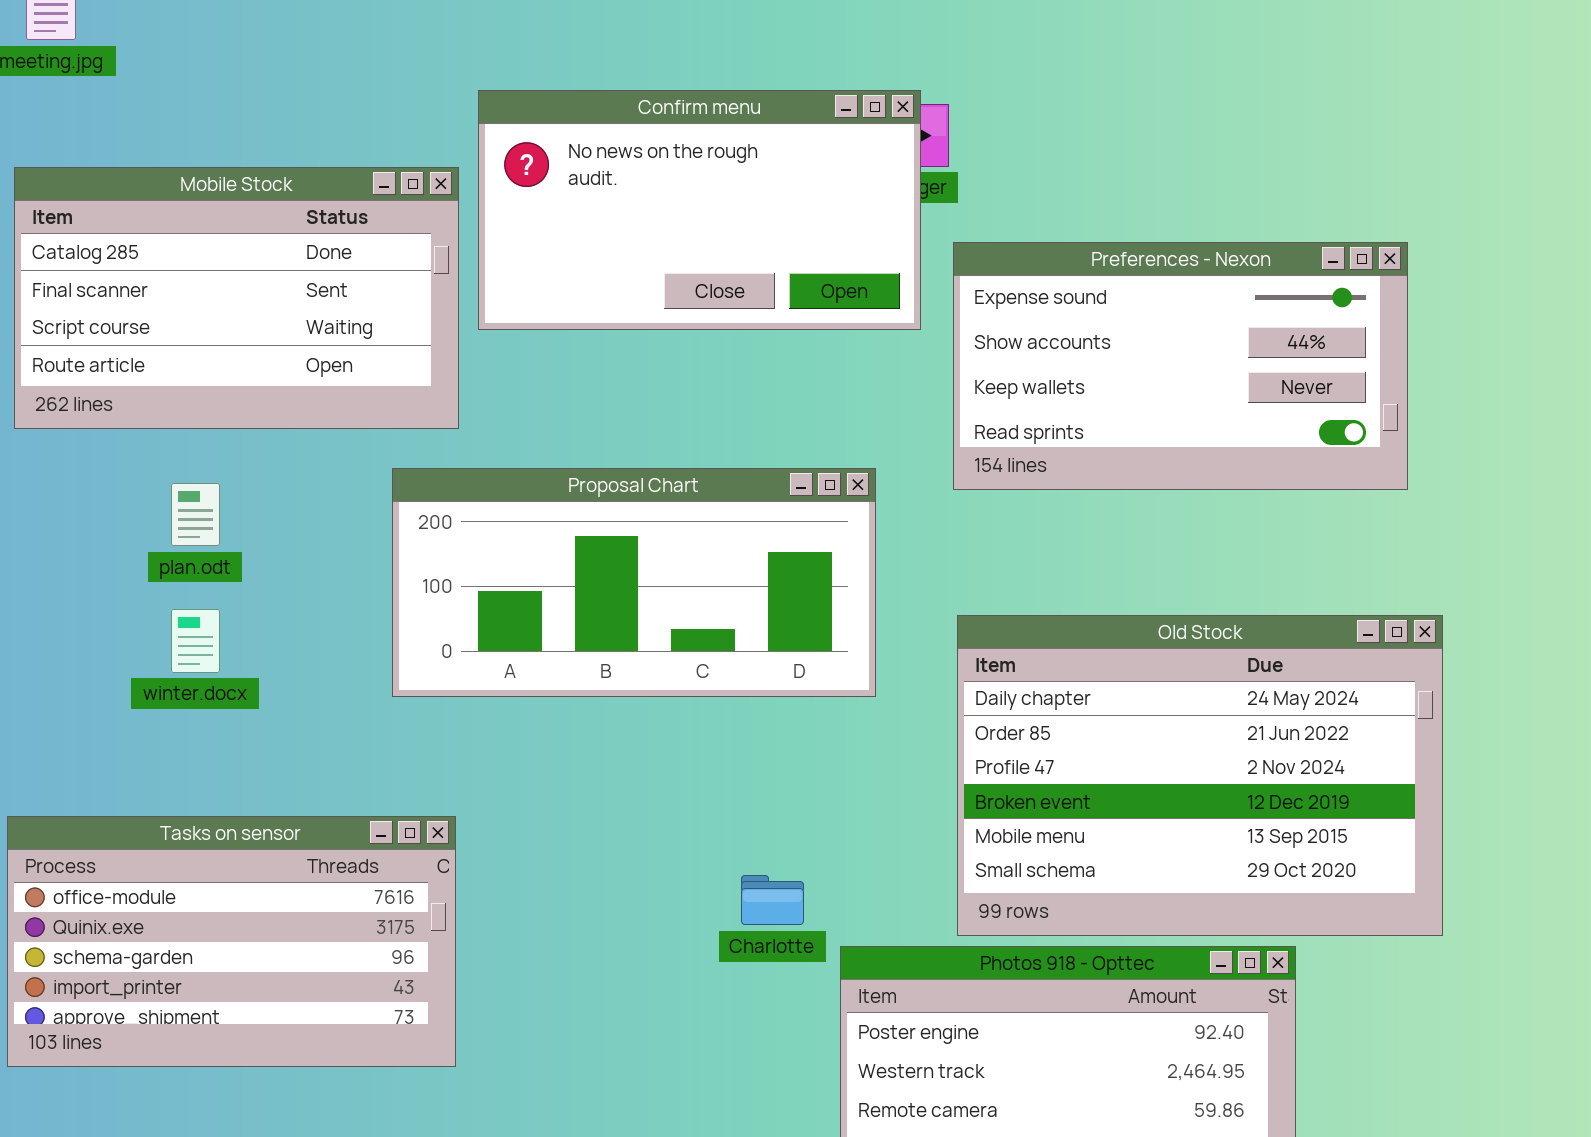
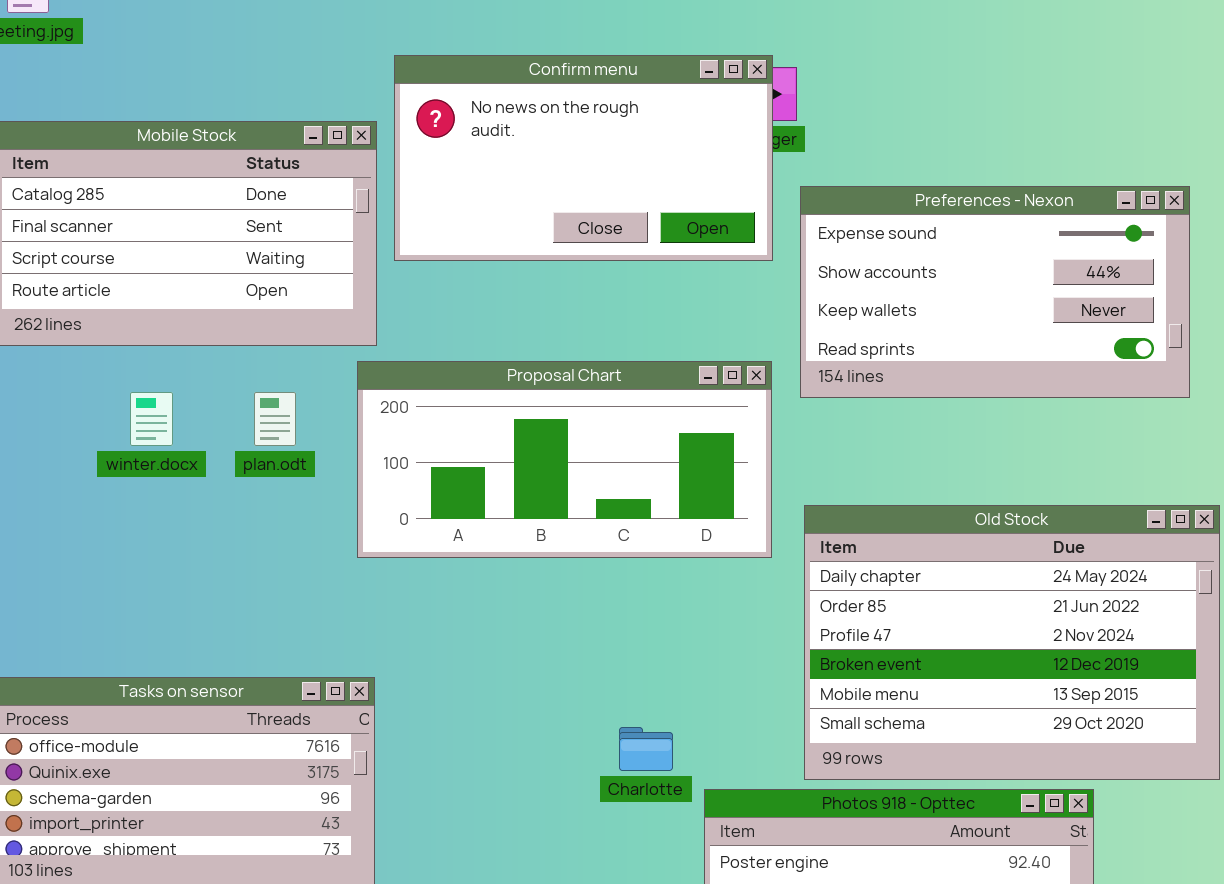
Proposal Chart: [392,468,876,697] -> [357,361,772,558], moved
plan.odt: [171,483,220,546] -> [254,392,296,446], moved
winter.docx: [171,609,220,673] -> [130,392,173,446], moved

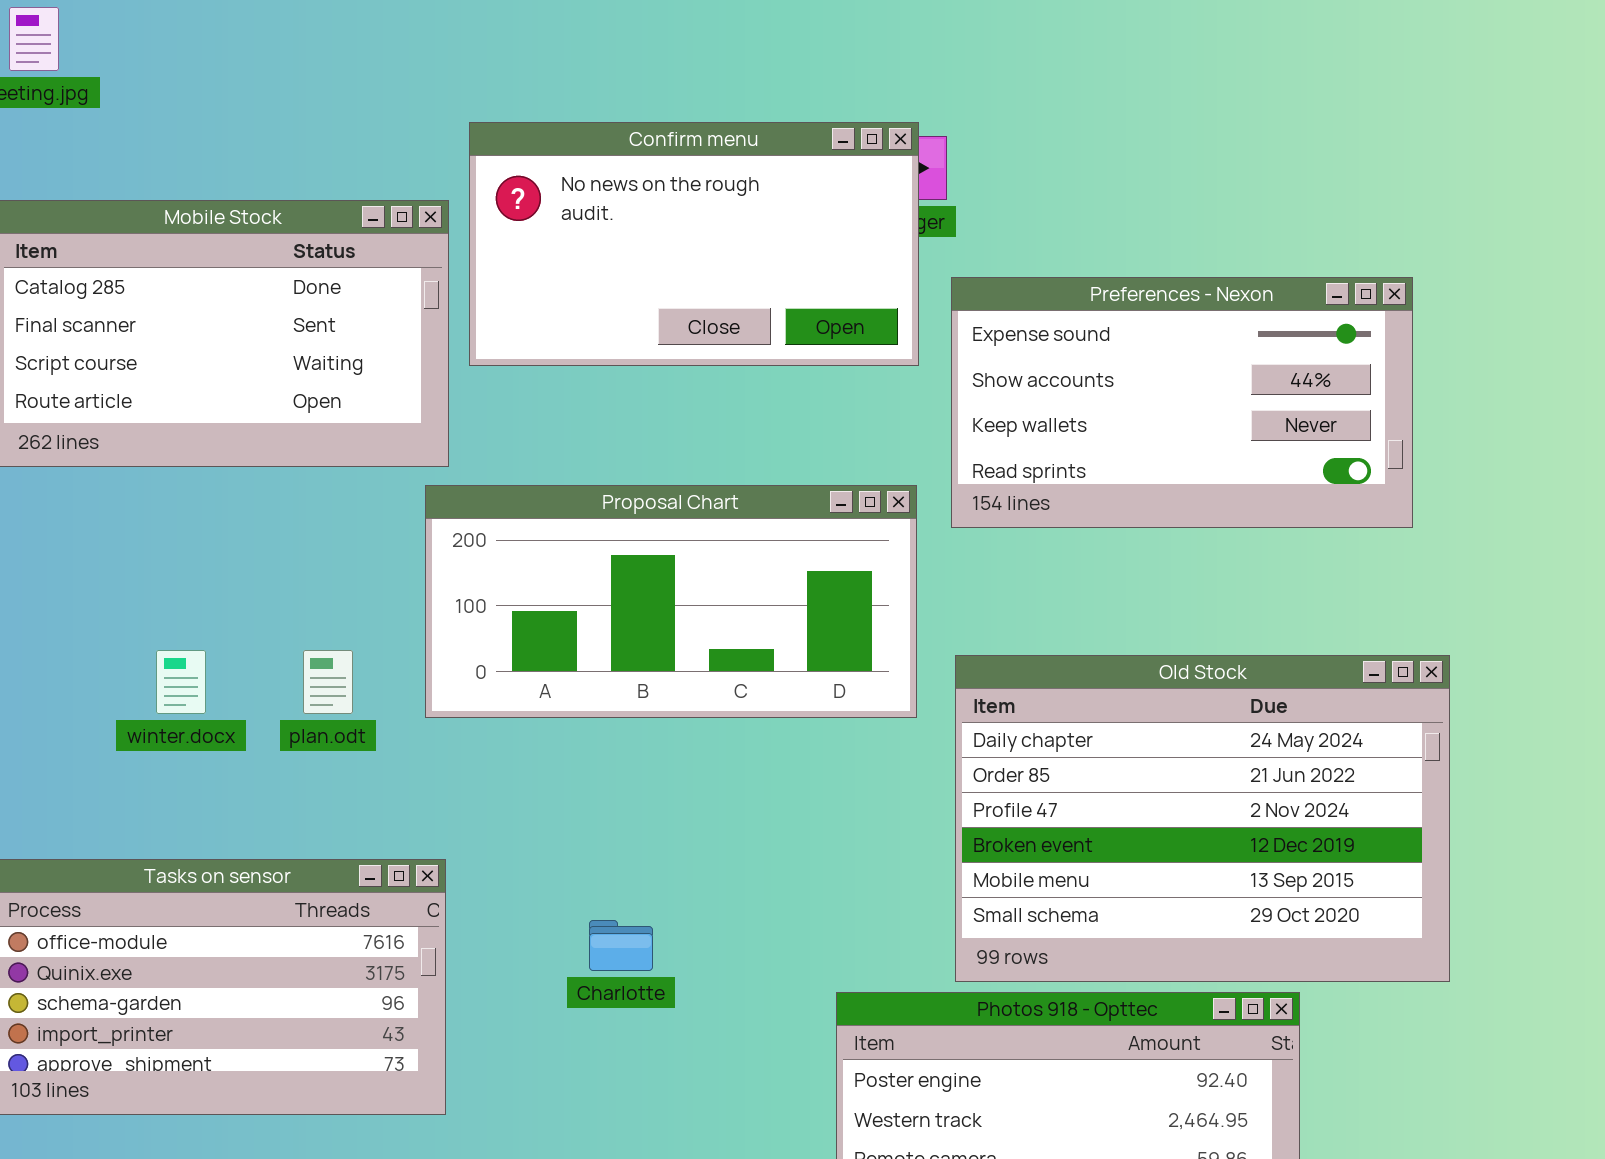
winter.docx: [130,392,173,446] -> [156,650,206,714], moved
plan.odt: [254,392,296,446] -> [303,650,353,714], moved
Charlotte: [619,727,673,771] -> [589,920,653,971], moved

